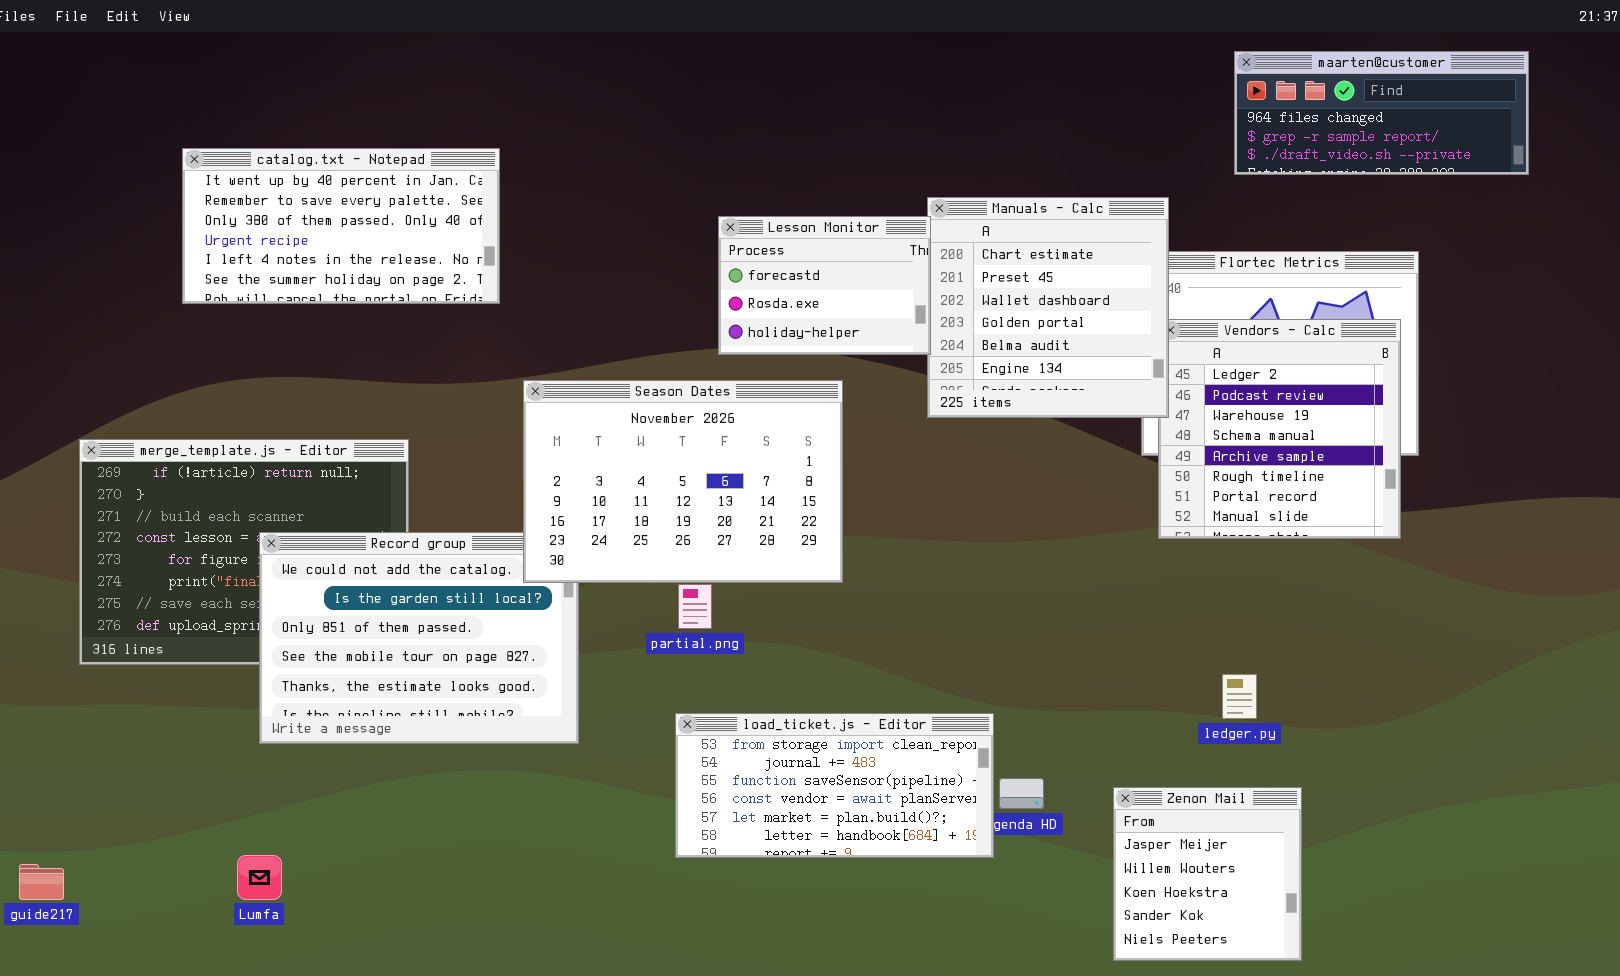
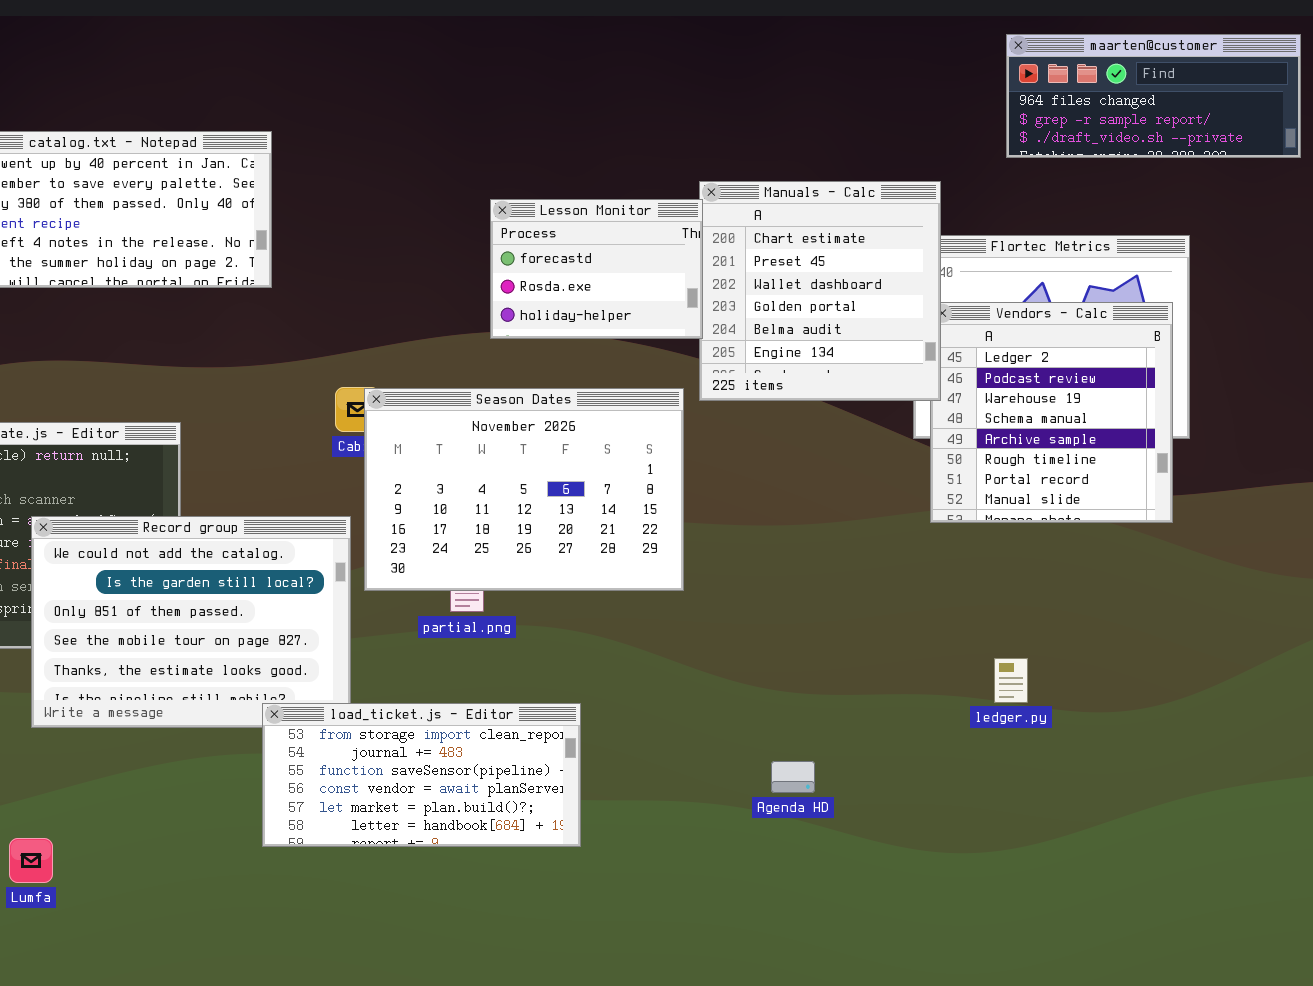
Season Dates: [523,380,843,583] -> [364,388,684,591], moved
load_ticket.js - Editor: [675,713,994,858] -> [262,703,581,847], moved
Zenon Mail: [1113,787,1302,961] -> none, closed

